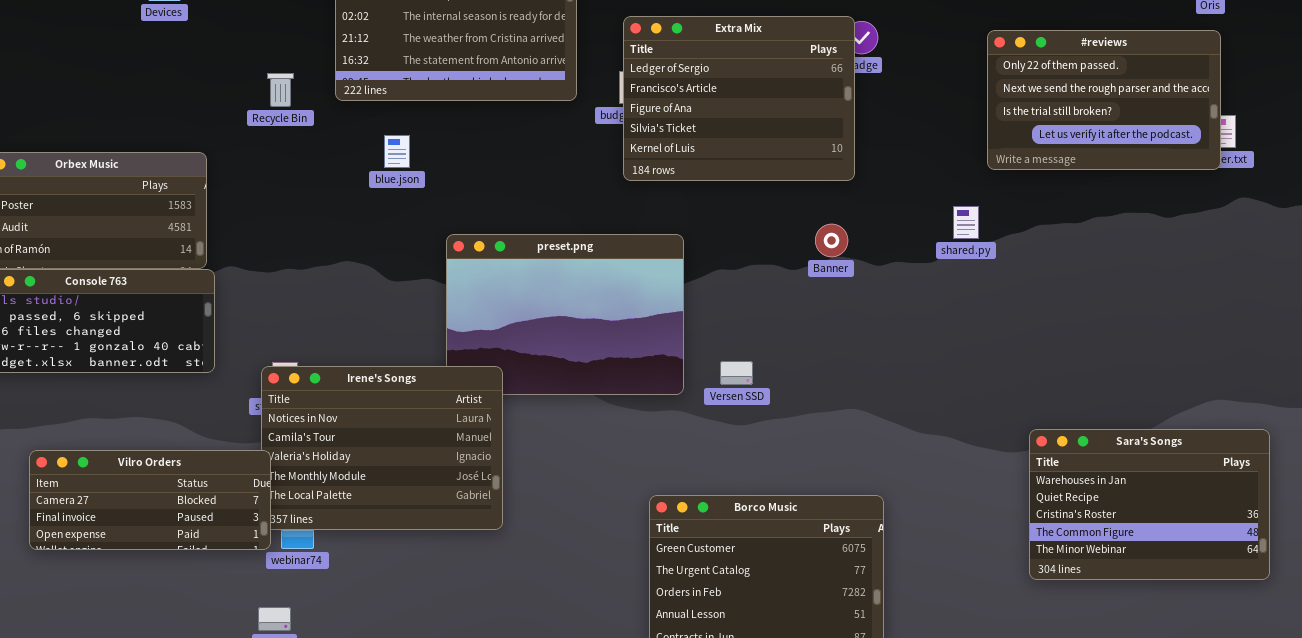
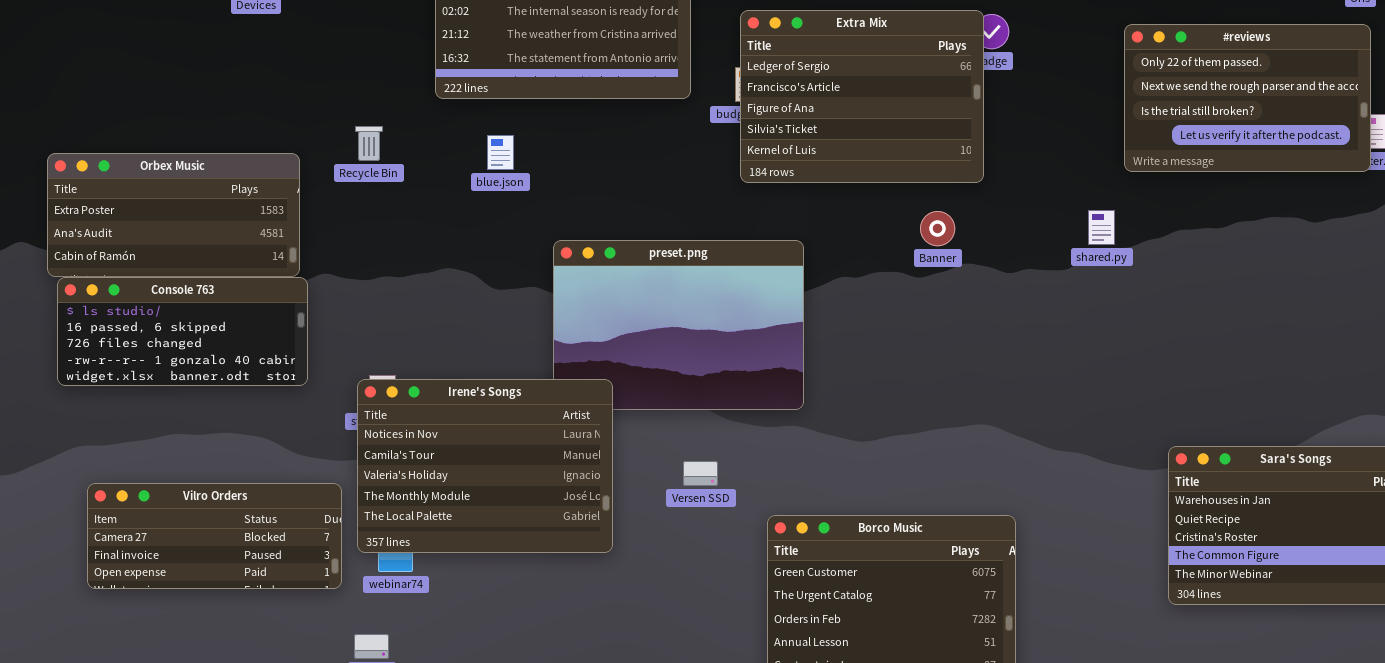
Recycle Bin: [267,73,294,107] -> [355,126,383,161], moved
Banner: [815,224,848,257] -> [920,211,955,246], moved
Versen SSD: [720,361,753,385] -> [683,461,718,486], moved
Vilro Orders: [29,450,271,550] -> [87,483,342,589], moved

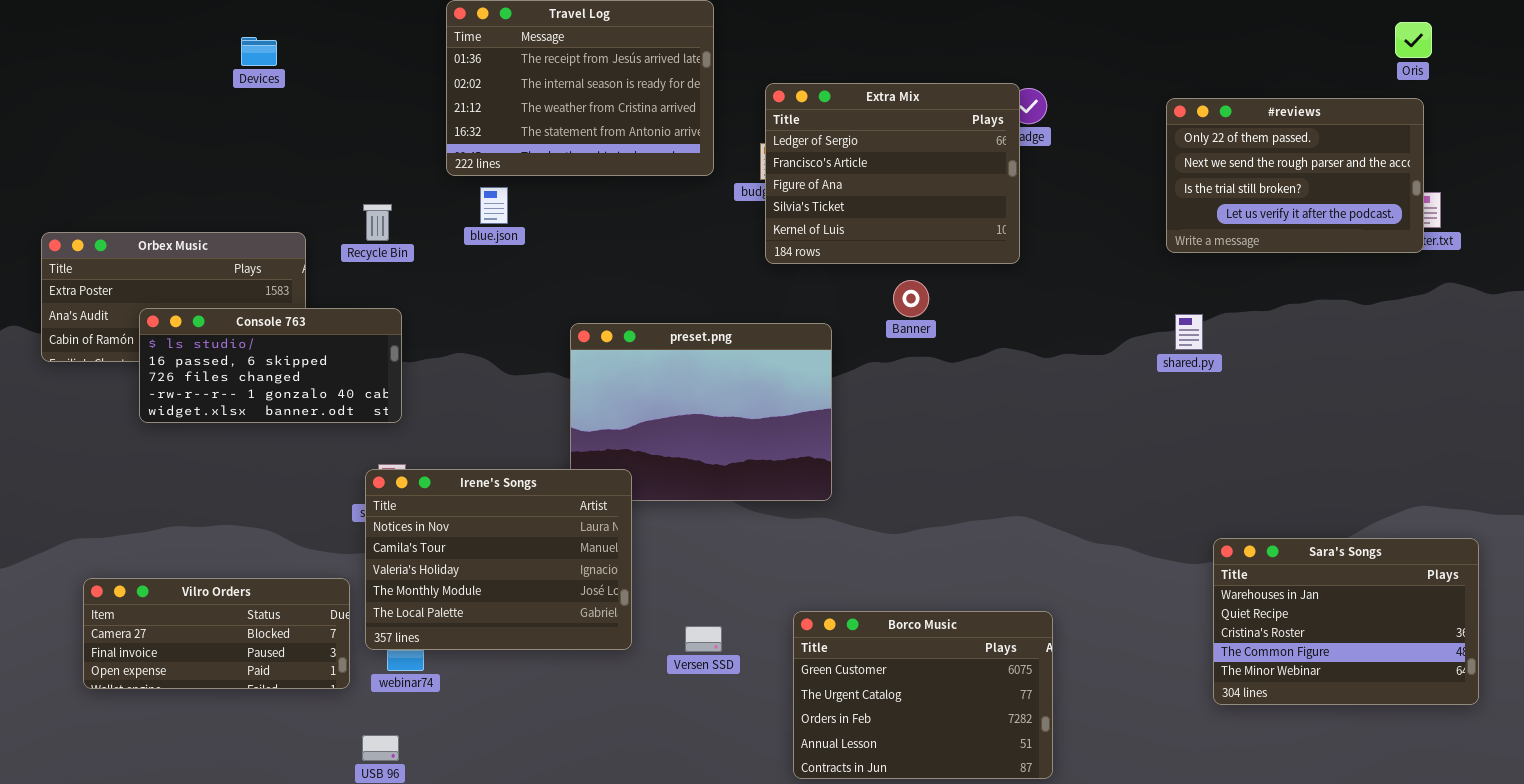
blue.json: [487,135,514,170] -> [480,187,508,224], moved
shared.py: [1088,210,1115,245] -> [1175,314,1203,350], moved
Banner: [920,211,955,246] -> [893,280,929,317], moved
Console 763: [57,277,308,386] -> [139,308,402,423], moved
Versen SSD: [683,461,718,486] -> [685,626,722,652], moved

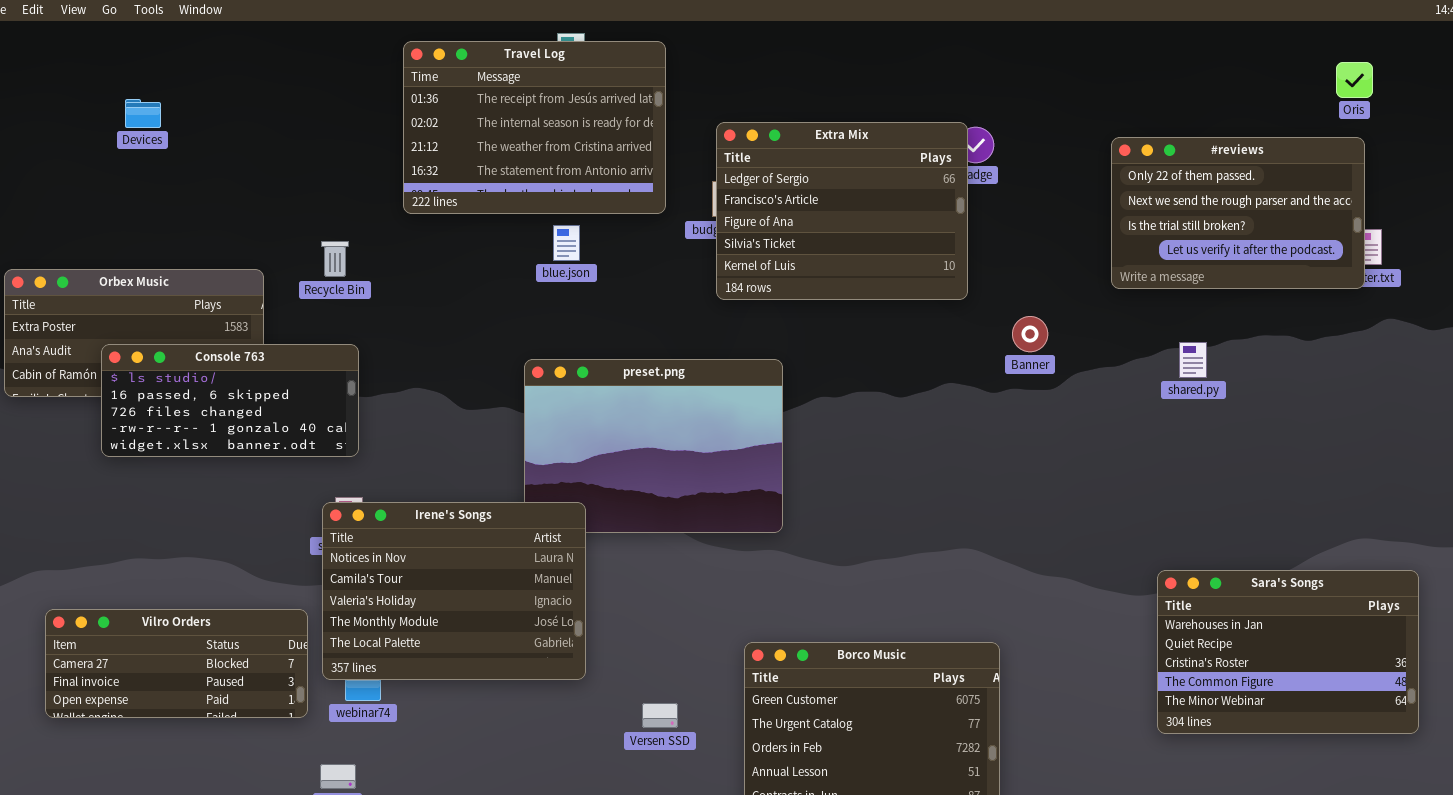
Devices: [241,37,277,66] -> [125,99,161,128], moved
blue.json: [480,187,508,224] -> [553,225,580,261], moved
Banner: [893,280,929,317] -> [1012,316,1048,352], moved
shared.py: [1175,314,1203,350] -> [1179,342,1207,378], moved
Versen SSD: [685,626,722,652] -> [642,703,678,728], moved

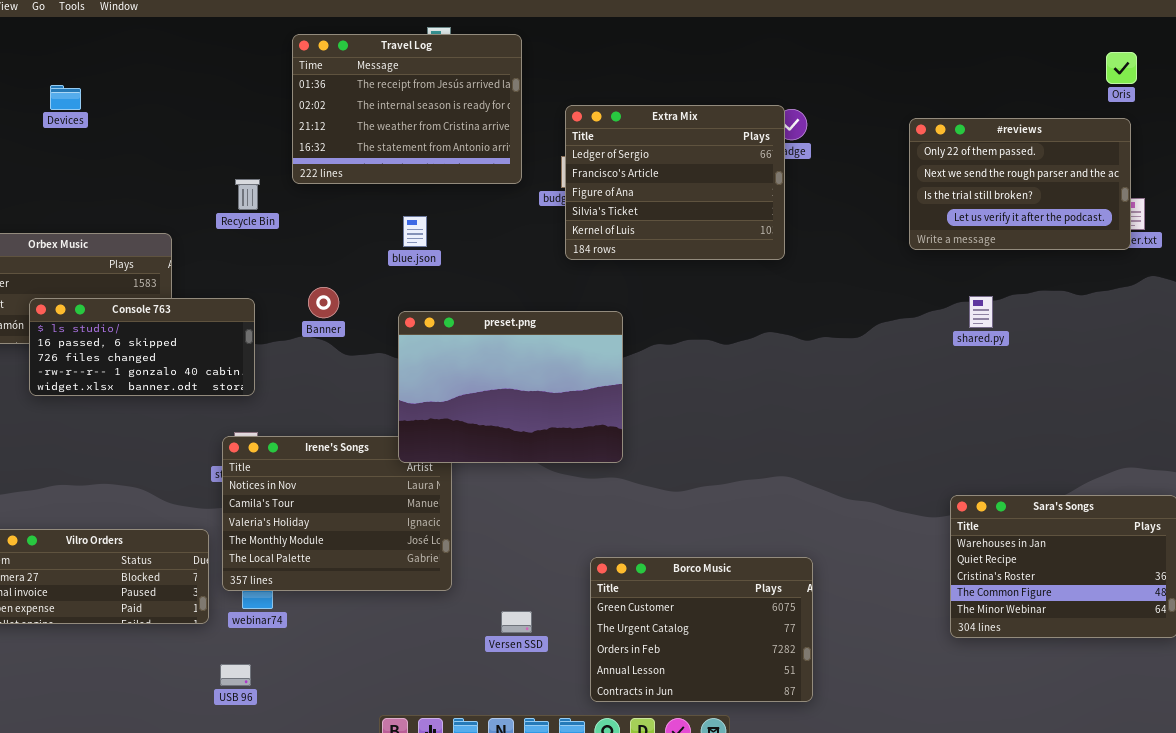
blue.json: [553,225,580,261] -> [403,216,427,247], moved
Recycle Bin: [321,241,349,277] -> [235,179,260,210], moved
Banner: [1012,316,1048,352] -> [308,287,339,318], moved
preset.png: [524,359,783,533] -> [398,311,623,463], raised

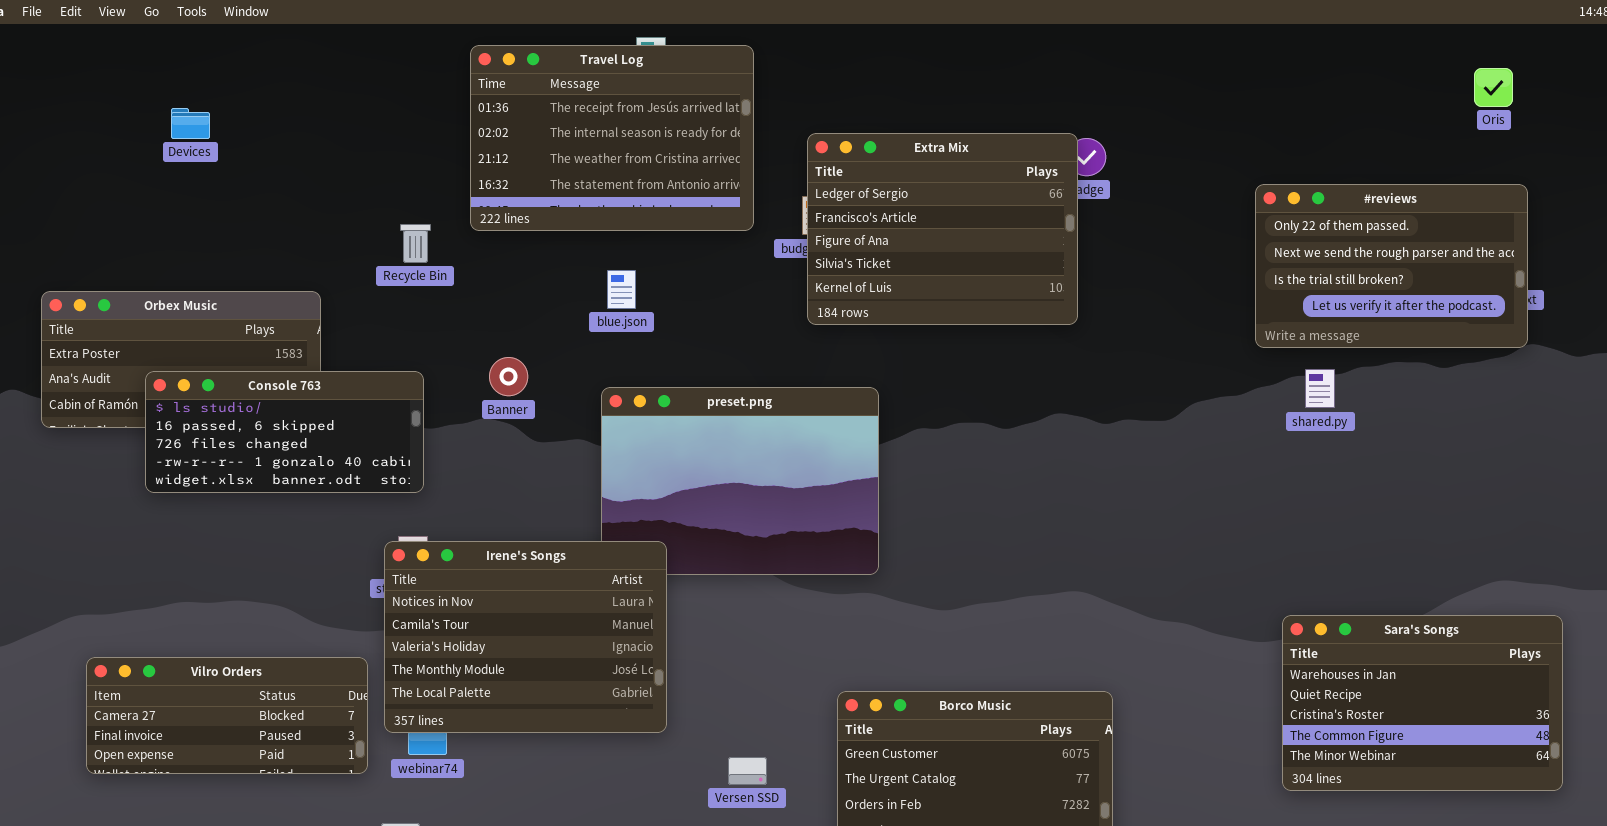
#reviews: [909,118,1131,250] -> [1255,184,1528,348], moved
Irene's Songs: [222,436,452,591] -> [384,541,667,733], raised

